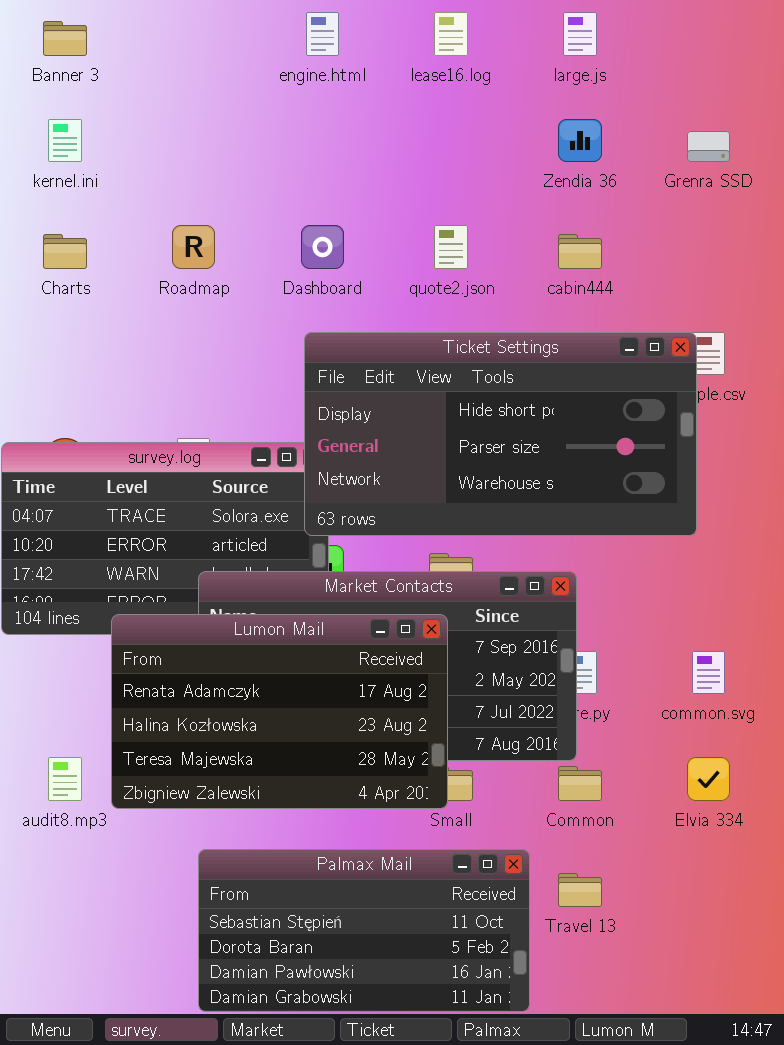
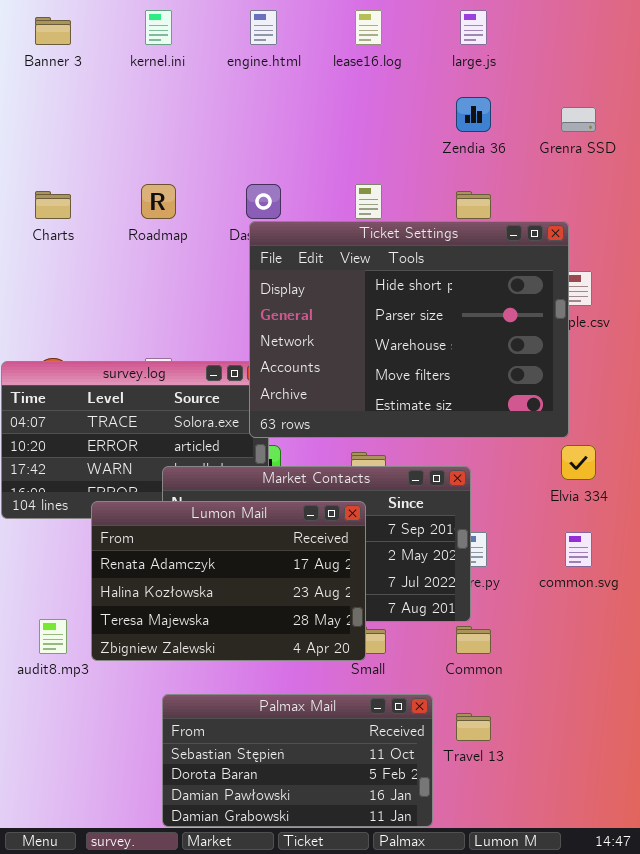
kernel.ini: [48,119,82,162] -> [145,10,172,45], moved
Ticket Settings: [304,332,697,536] -> [249,221,569,438], resized
Elvia 334: [687,757,730,801] -> [561,445,596,480], moved

